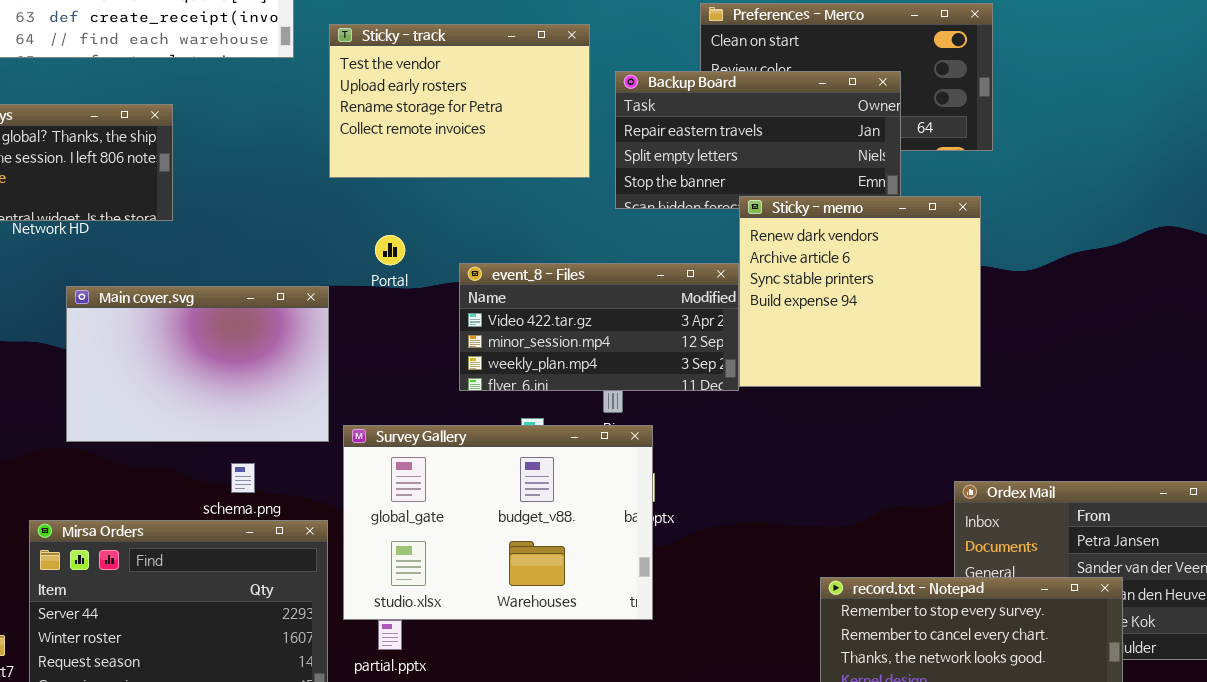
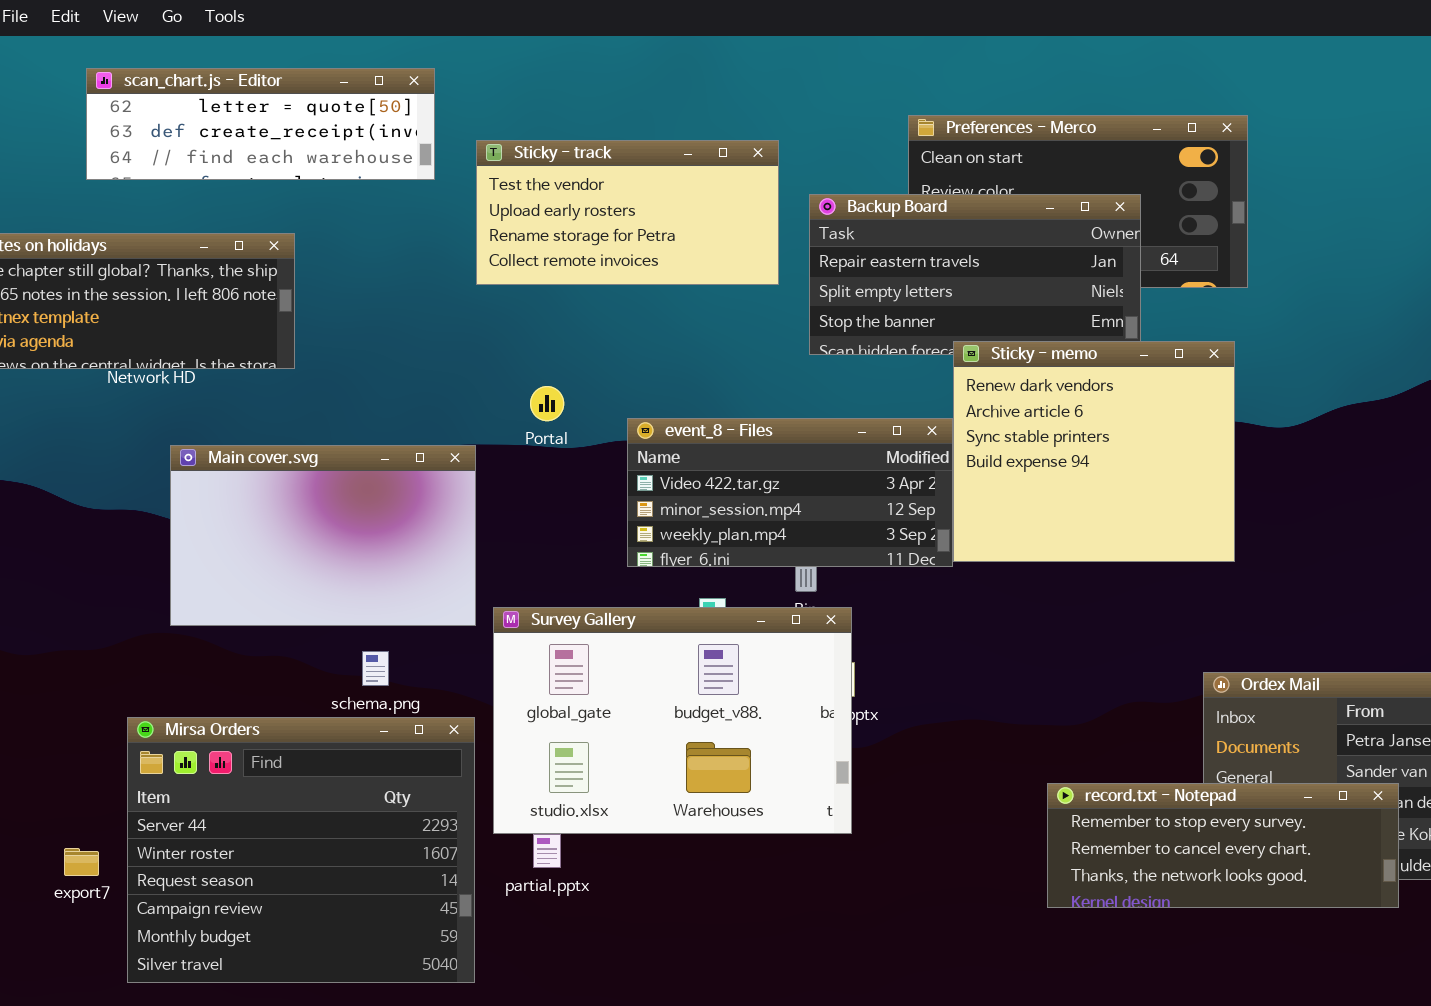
Sticky - track: [329,24,590,178] -> [476,140,779,285], resized

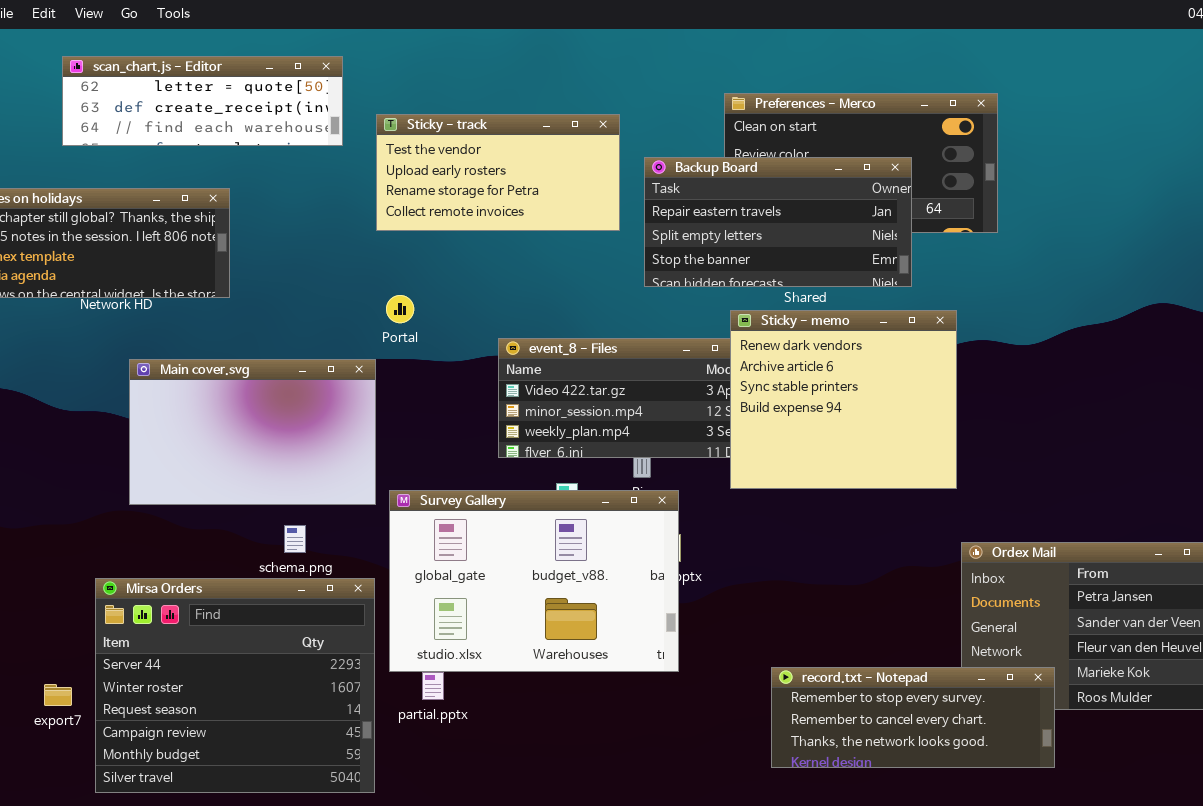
Sticky - memo: [953,341,1235,562] -> [730,310,957,489], moved
Portal: [530,386,564,421] -> [386,295,414,323], moved
record.txt - Notepad: [1047,783,1399,908] -> [771,667,1055,768], moved

